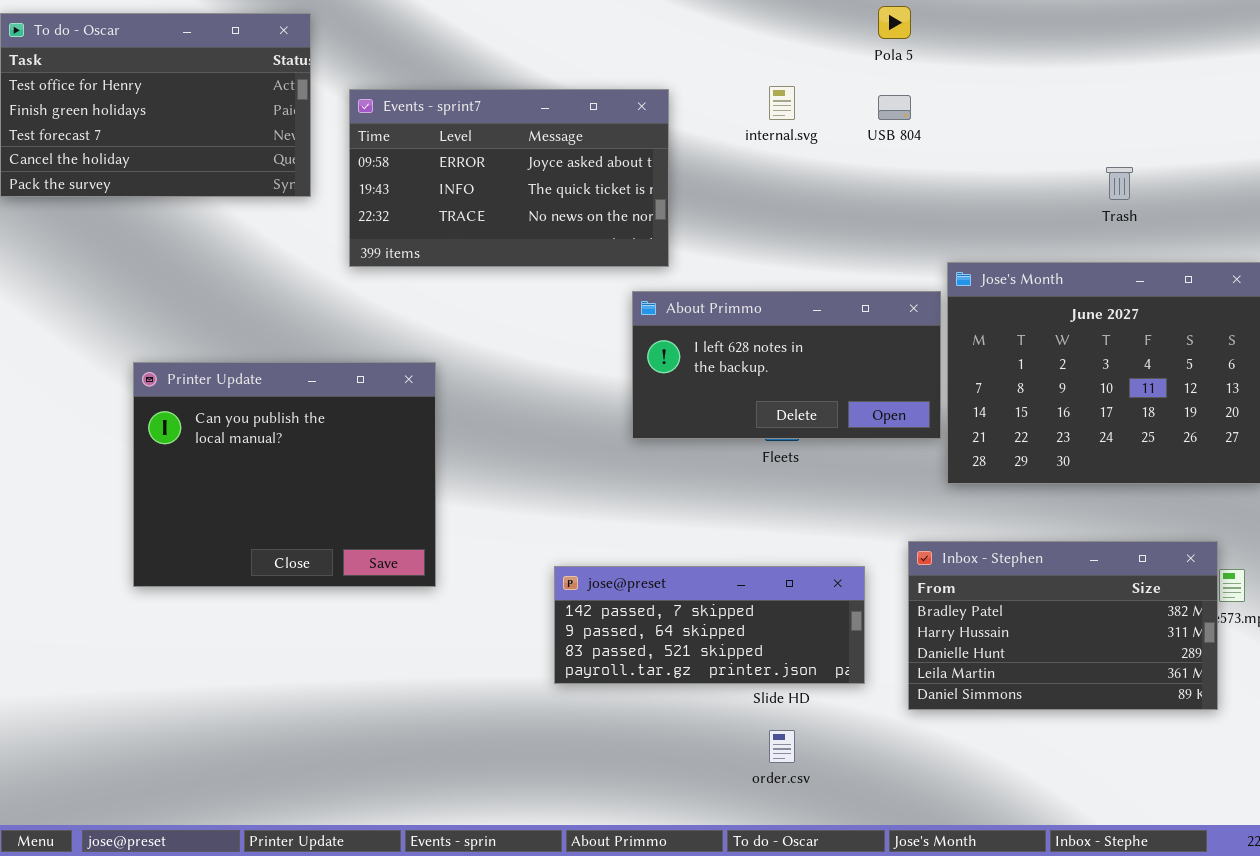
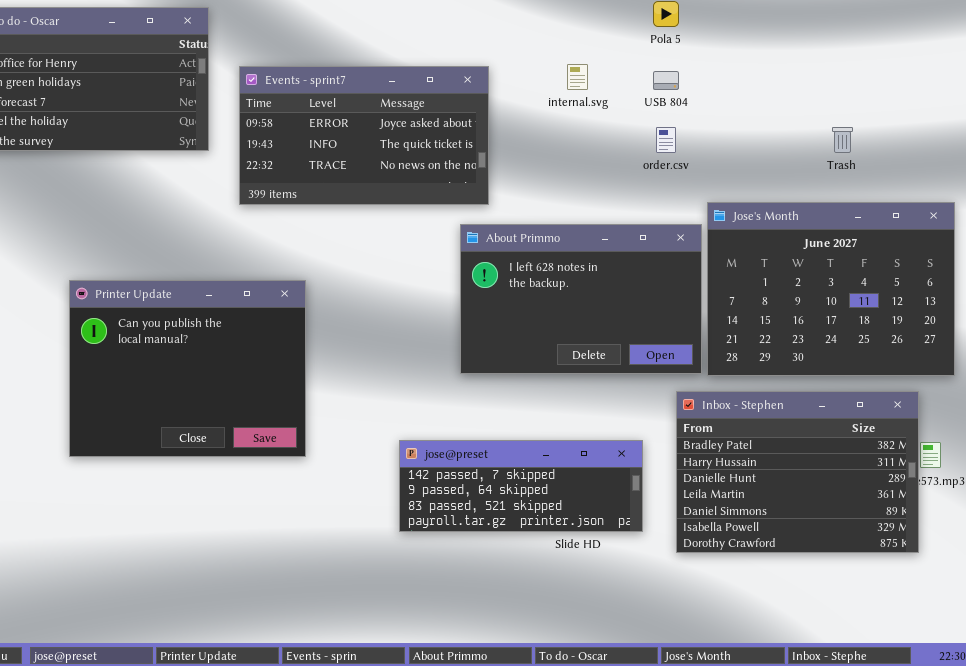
About Primmo: [632,291,941,439] -> [460,224,702,374], resized
Inbox - Stephen: [908,541,1218,710] -> [676,391,919,553], resized
order.csv: [769,730,795,763] -> [656,127,676,153], moved

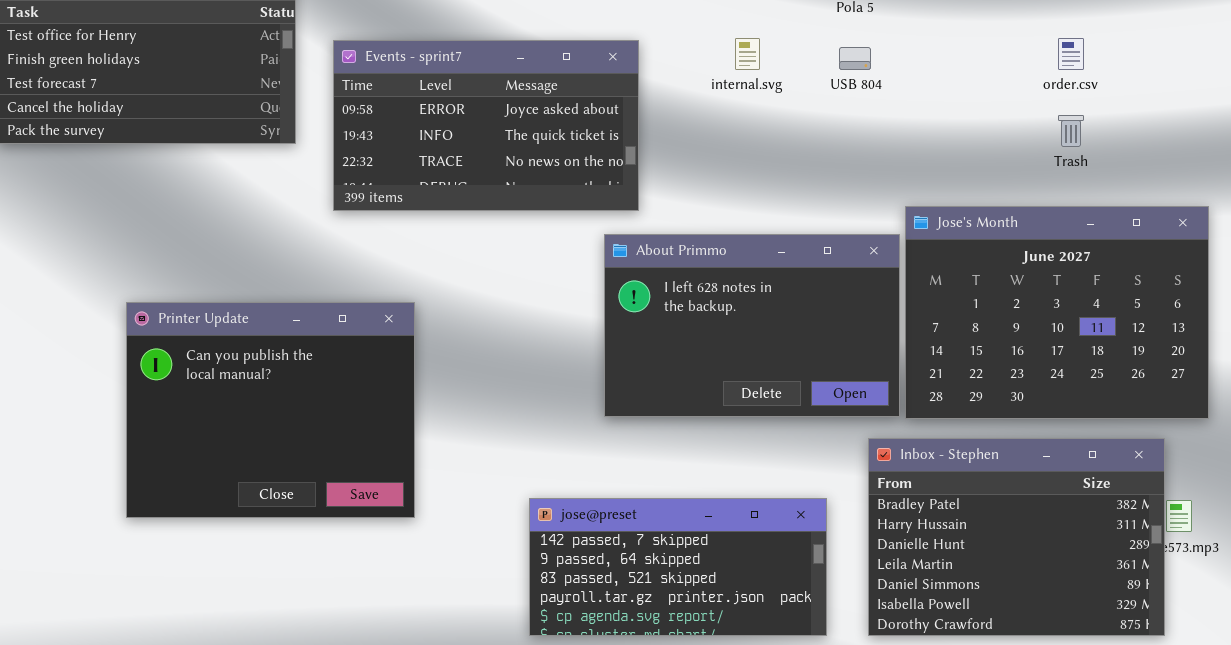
order.csv: [656,127,676,153] -> [1058,38,1084,70], moved
jose@preset: [399,440,643,532] -> [529,498,827,636], resized

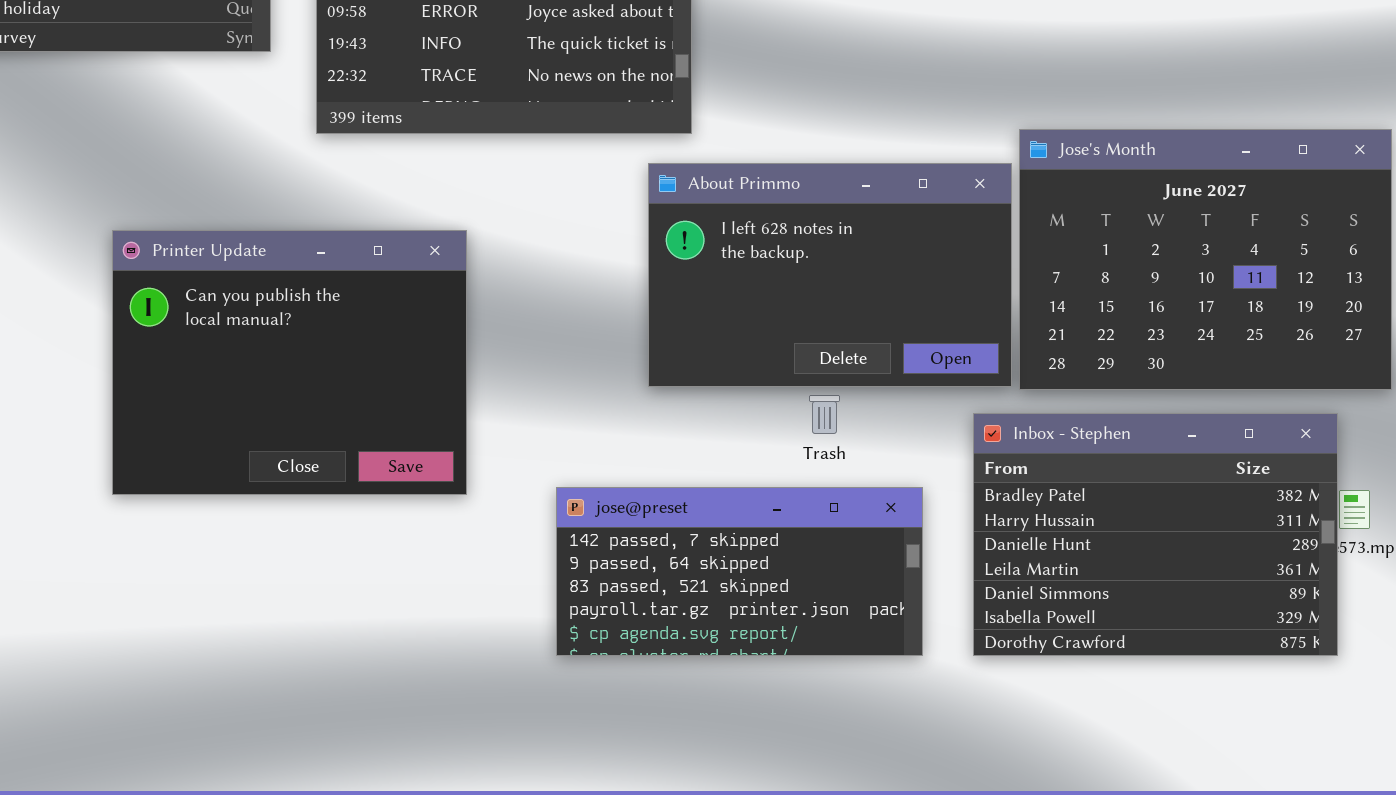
Trash: [1058,115,1084,147] -> [809,395,840,434], moved
Printer Update: [126,302,415,518] -> [112,230,467,495], moved

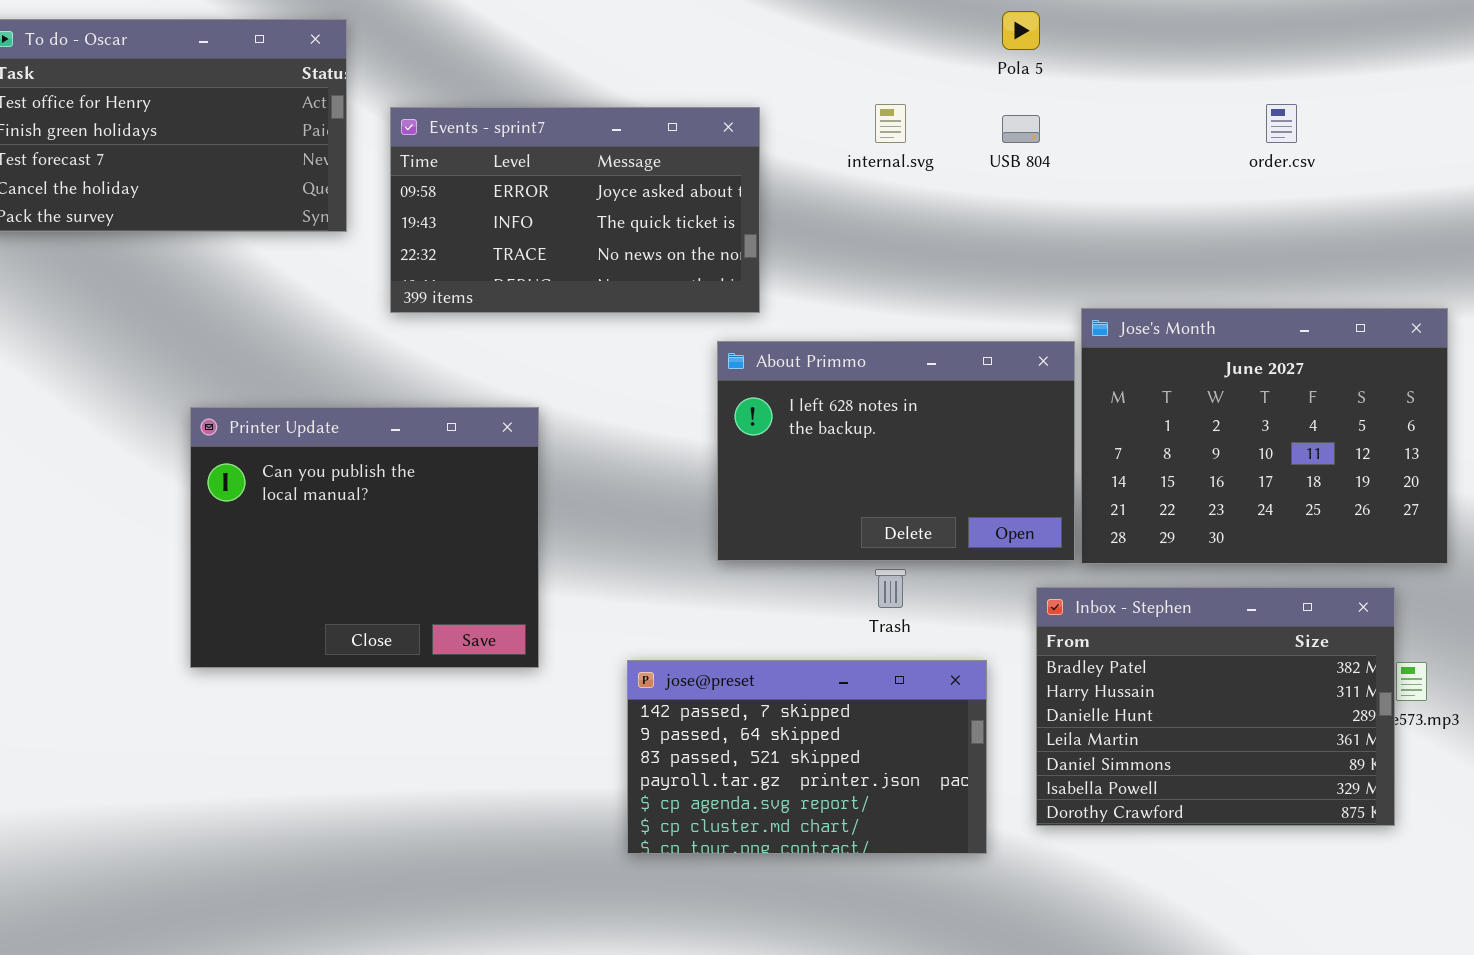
jose@preset: [556,487,923,656] -> [627,660,987,854], resized

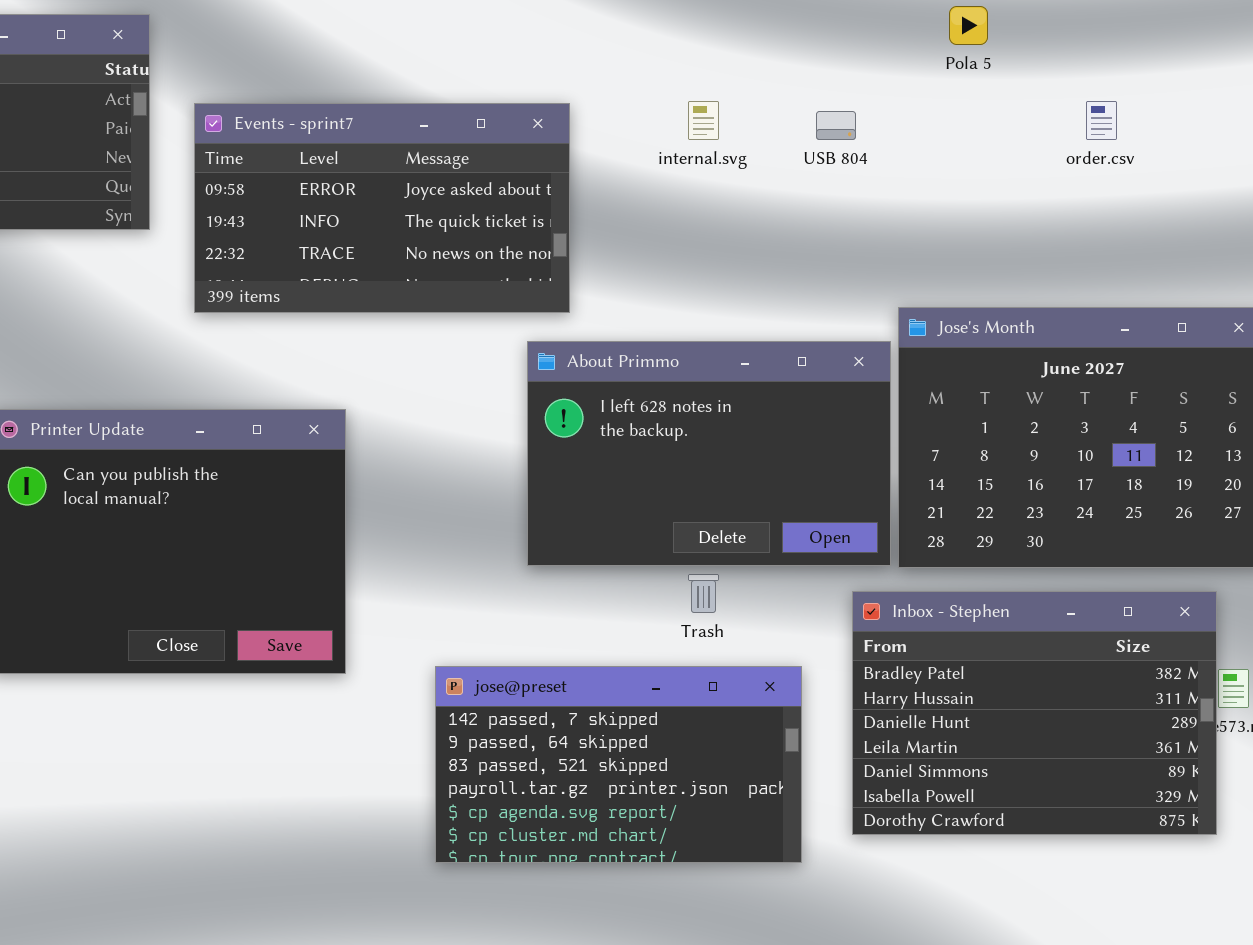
Pola 5: [1002,11,1040,50] -> [949,6,988,45], moved

